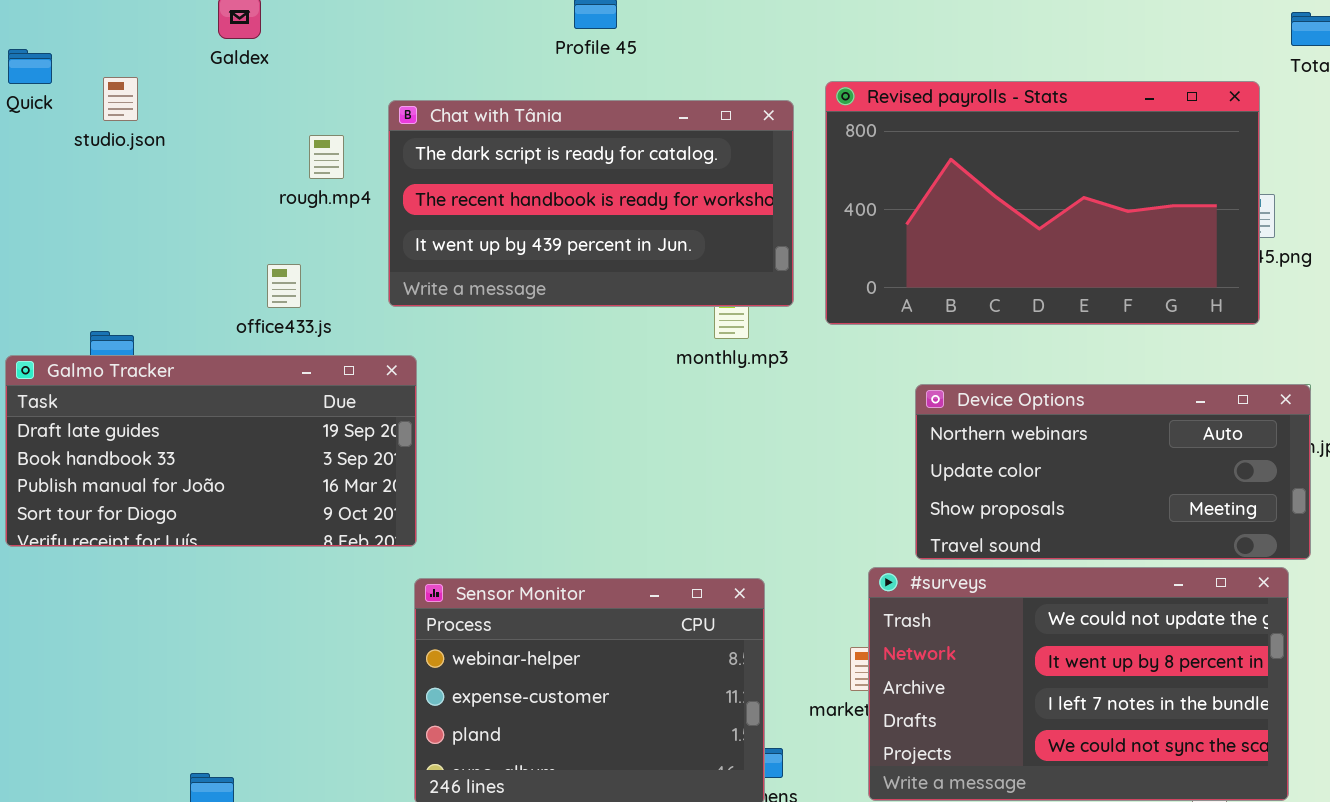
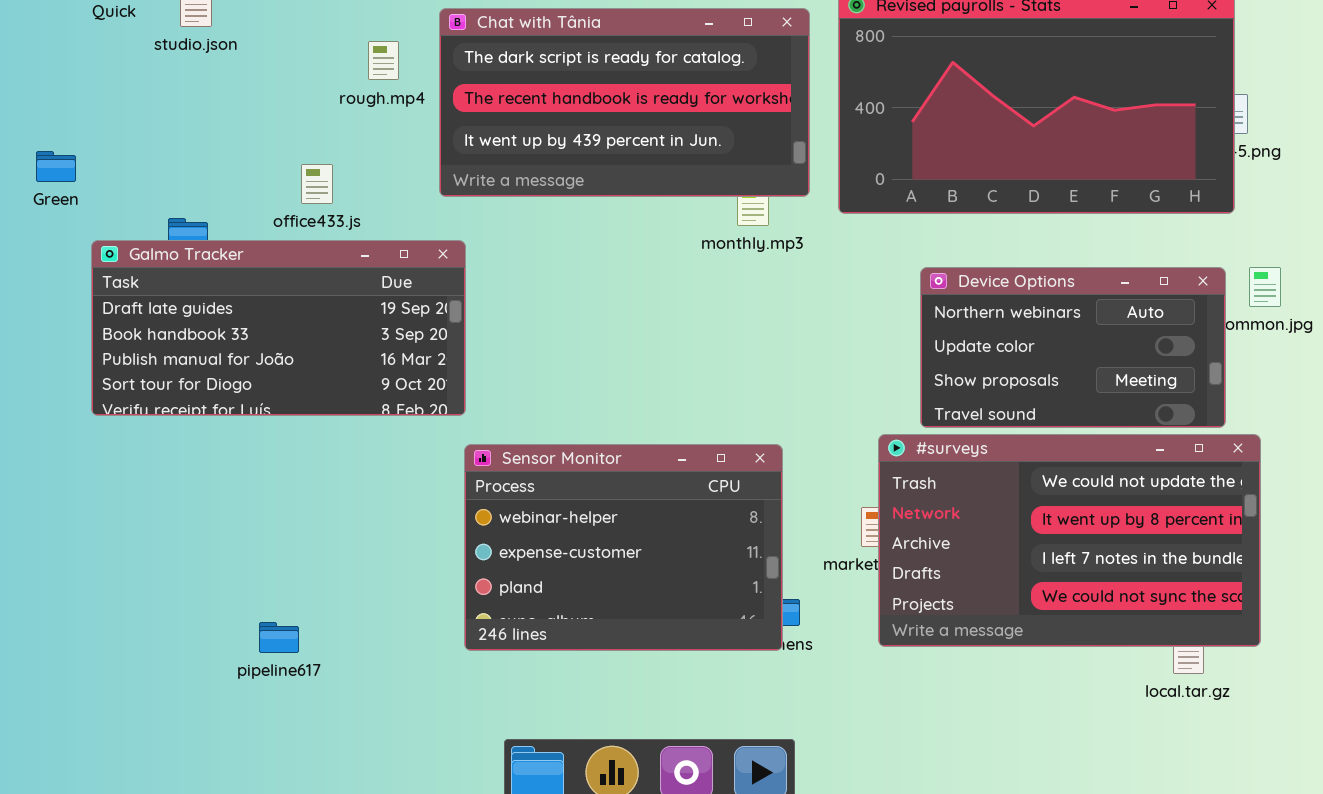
office433.js: [267,264,301,308] -> [301,164,333,204], moved
Device Options: [915,384,1311,560] -> [920,267,1226,428], resized

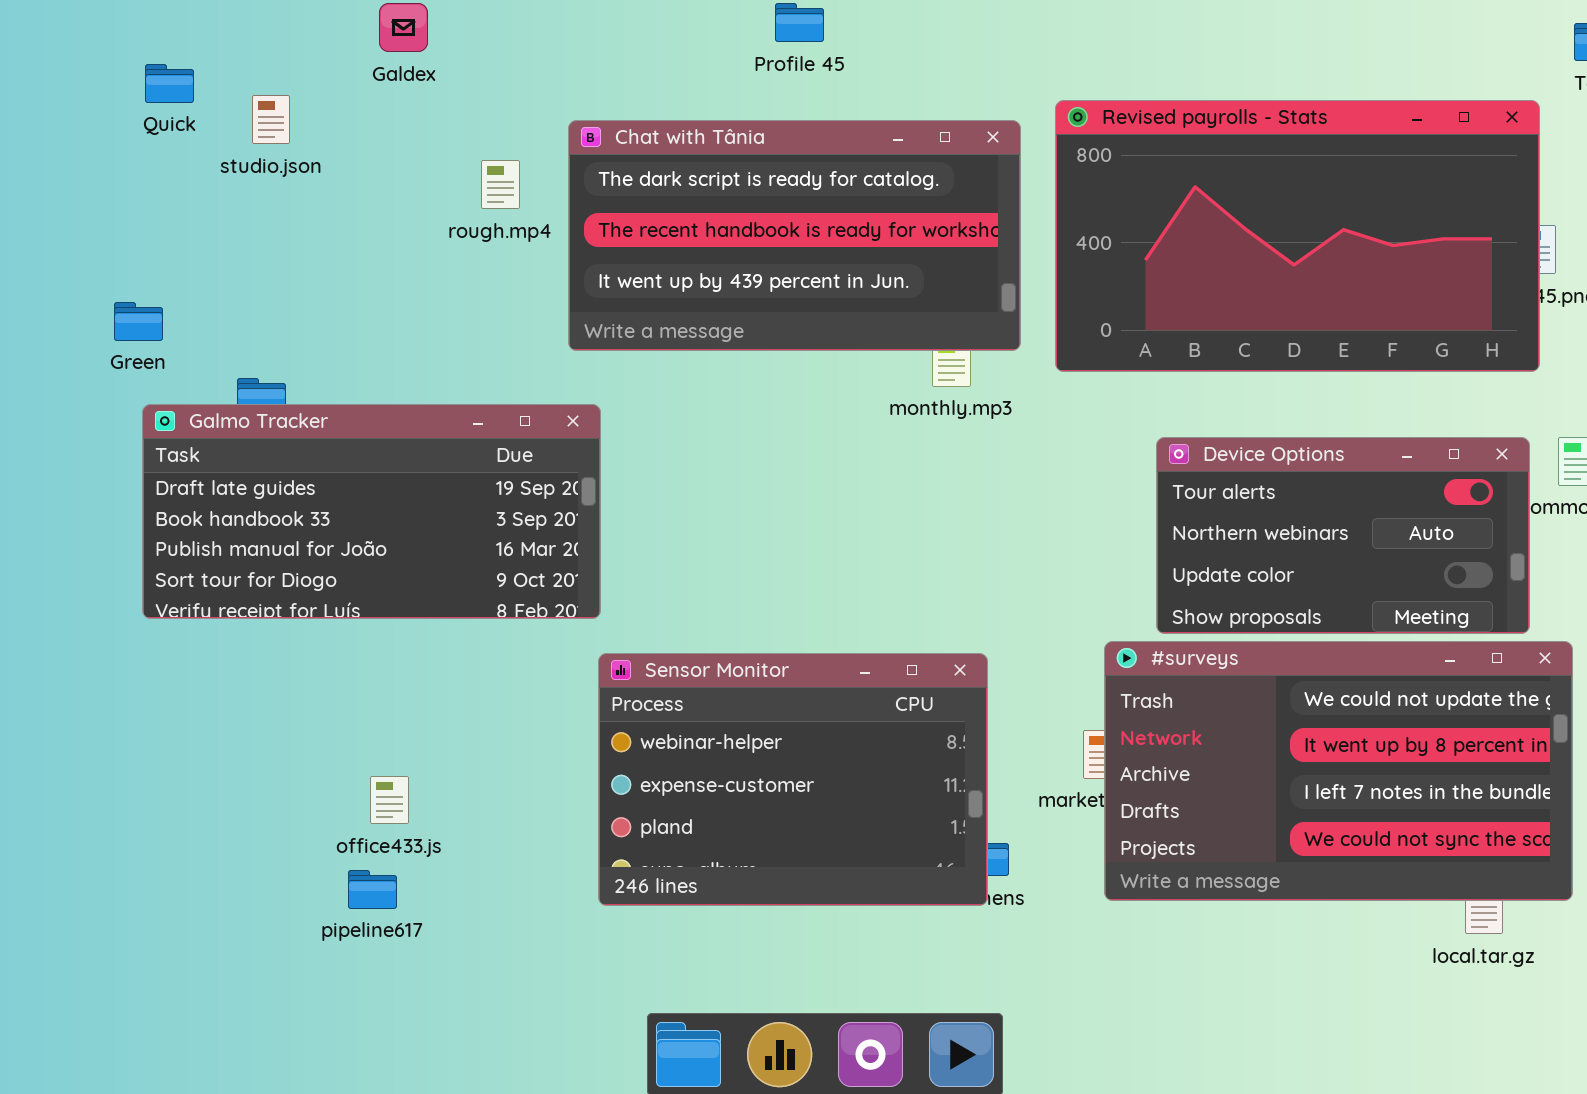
Green: [36,151,76,182] -> [114,302,163,341], moved
office433.js: [301,164,333,204] -> [370,776,409,824], moved
Device Options: [920,267,1226,428] -> [1156,437,1530,634], scrolled up 1 row

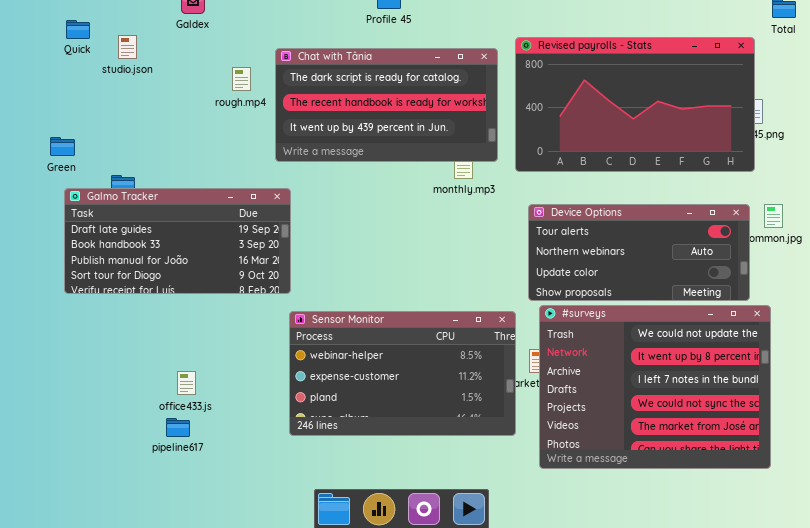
Device Options: [1156,437,1530,634] -> [528,204,750,301], resized
#surveys: [1104,641,1573,901] -> [539,305,771,469], resized
Sensor Monitor: [598,653,988,906] -> [289,311,516,436], resized

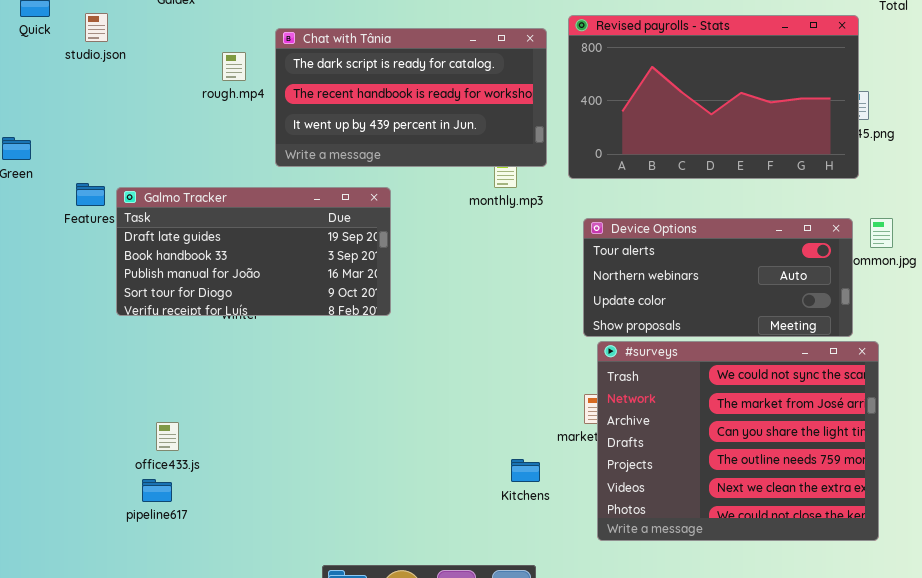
Galmo Tracker: [64,188,291,294] -> [116,187,391,316], moved
#surveys: [539,305,771,469] -> [597,341,879,541], scrolled down 3 rows
Sensor Monitor: [289,311,516,436] -> none, closed

